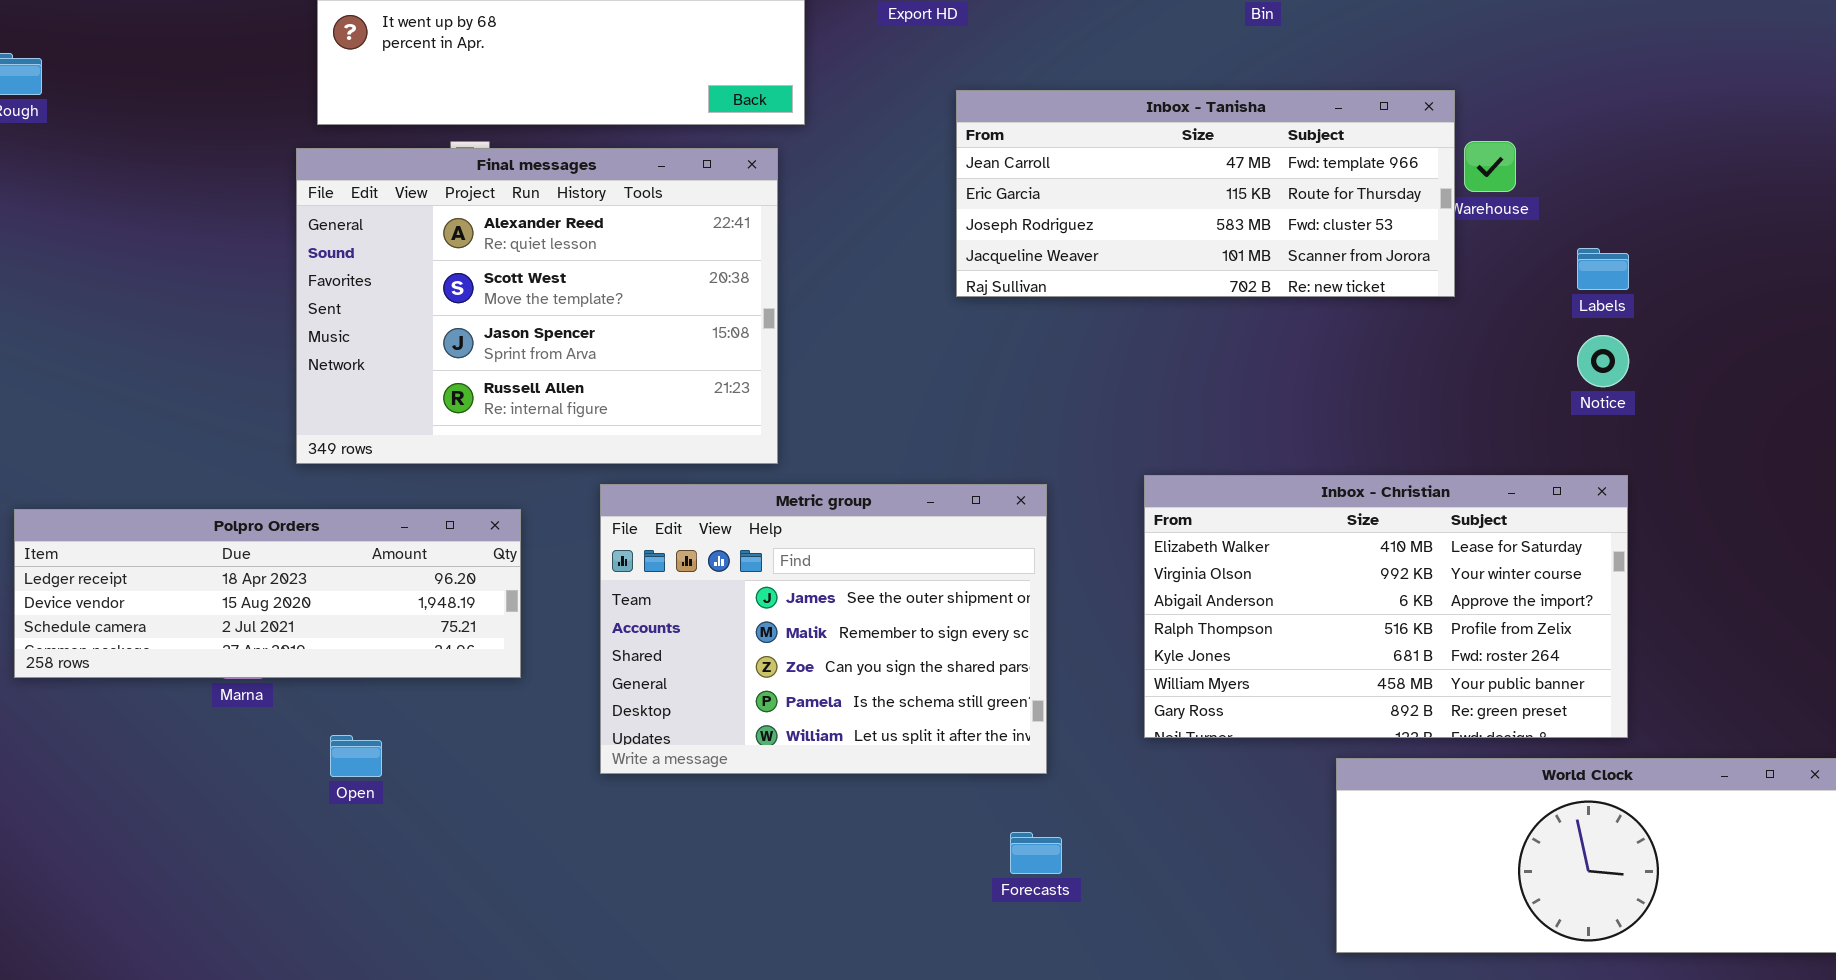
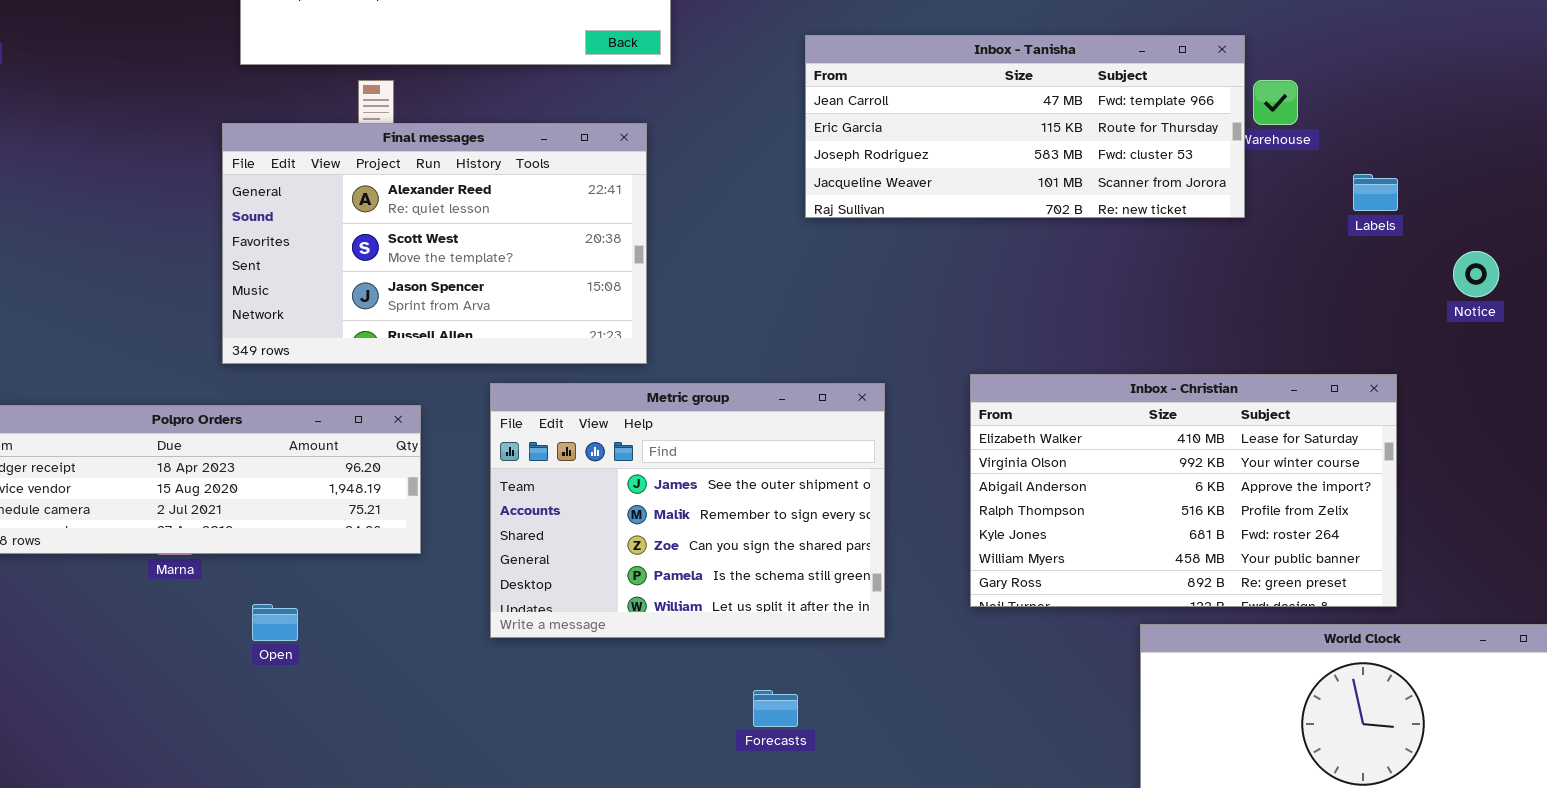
Final messages: [296,148,778,464] -> [222,123,647,364], resized
Notice: [1577,335,1629,387] -> [1453,251,1499,297], moved
Forecasts: [1010,832,1062,874] -> [753,690,798,727], moved

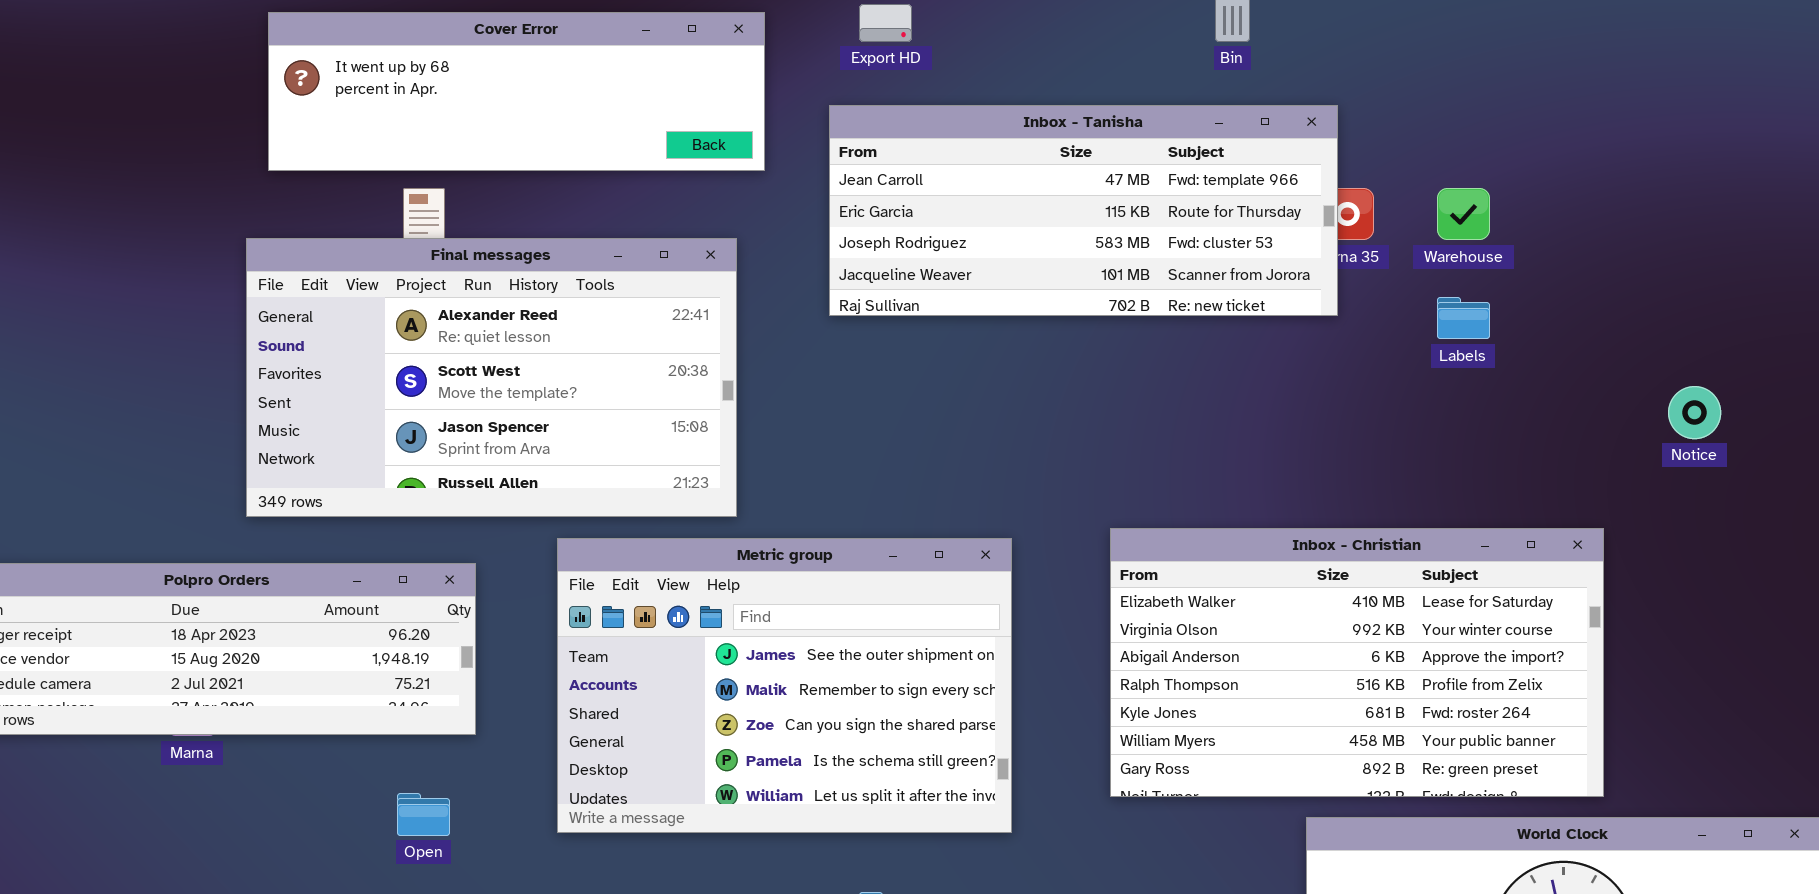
Inbox - Tanisha: [805,35,1245,218] -> [829,105,1338,316], moved
Labels: [1353,174,1398,211] -> [1437,297,1490,339], moved
Open: [252,604,298,641] -> [397,793,450,836], moved

